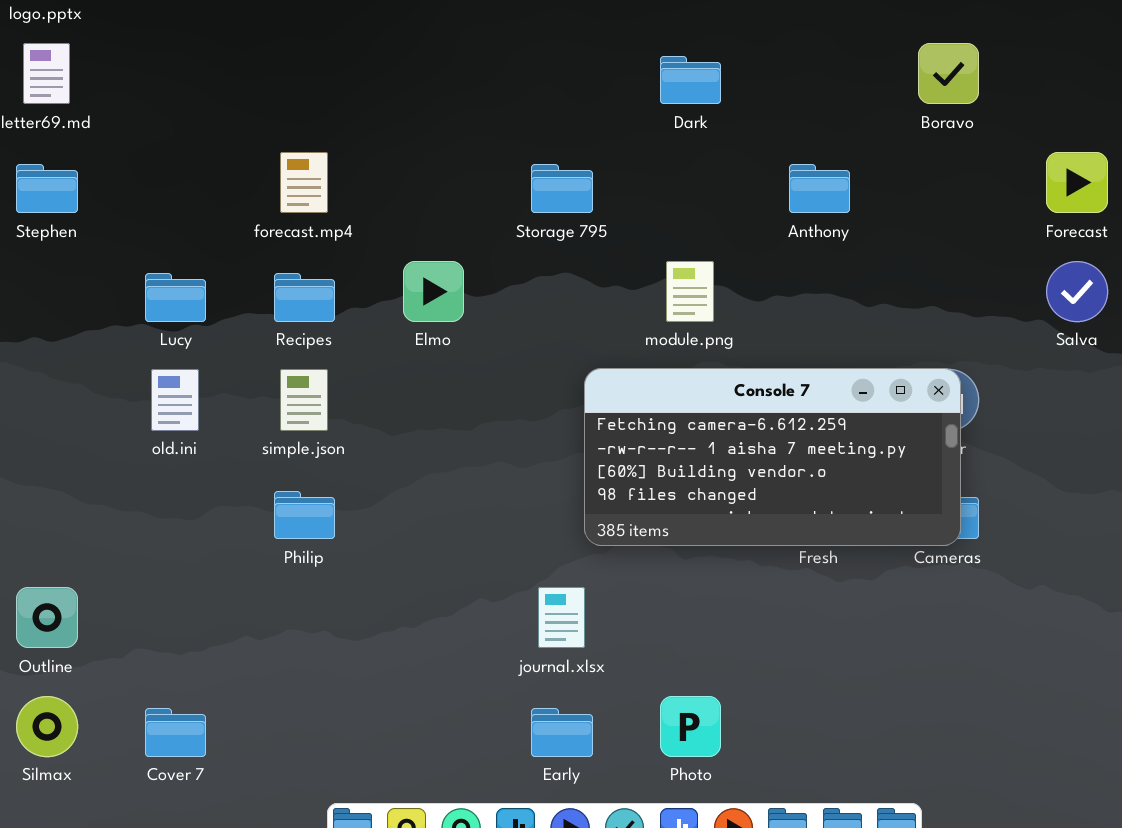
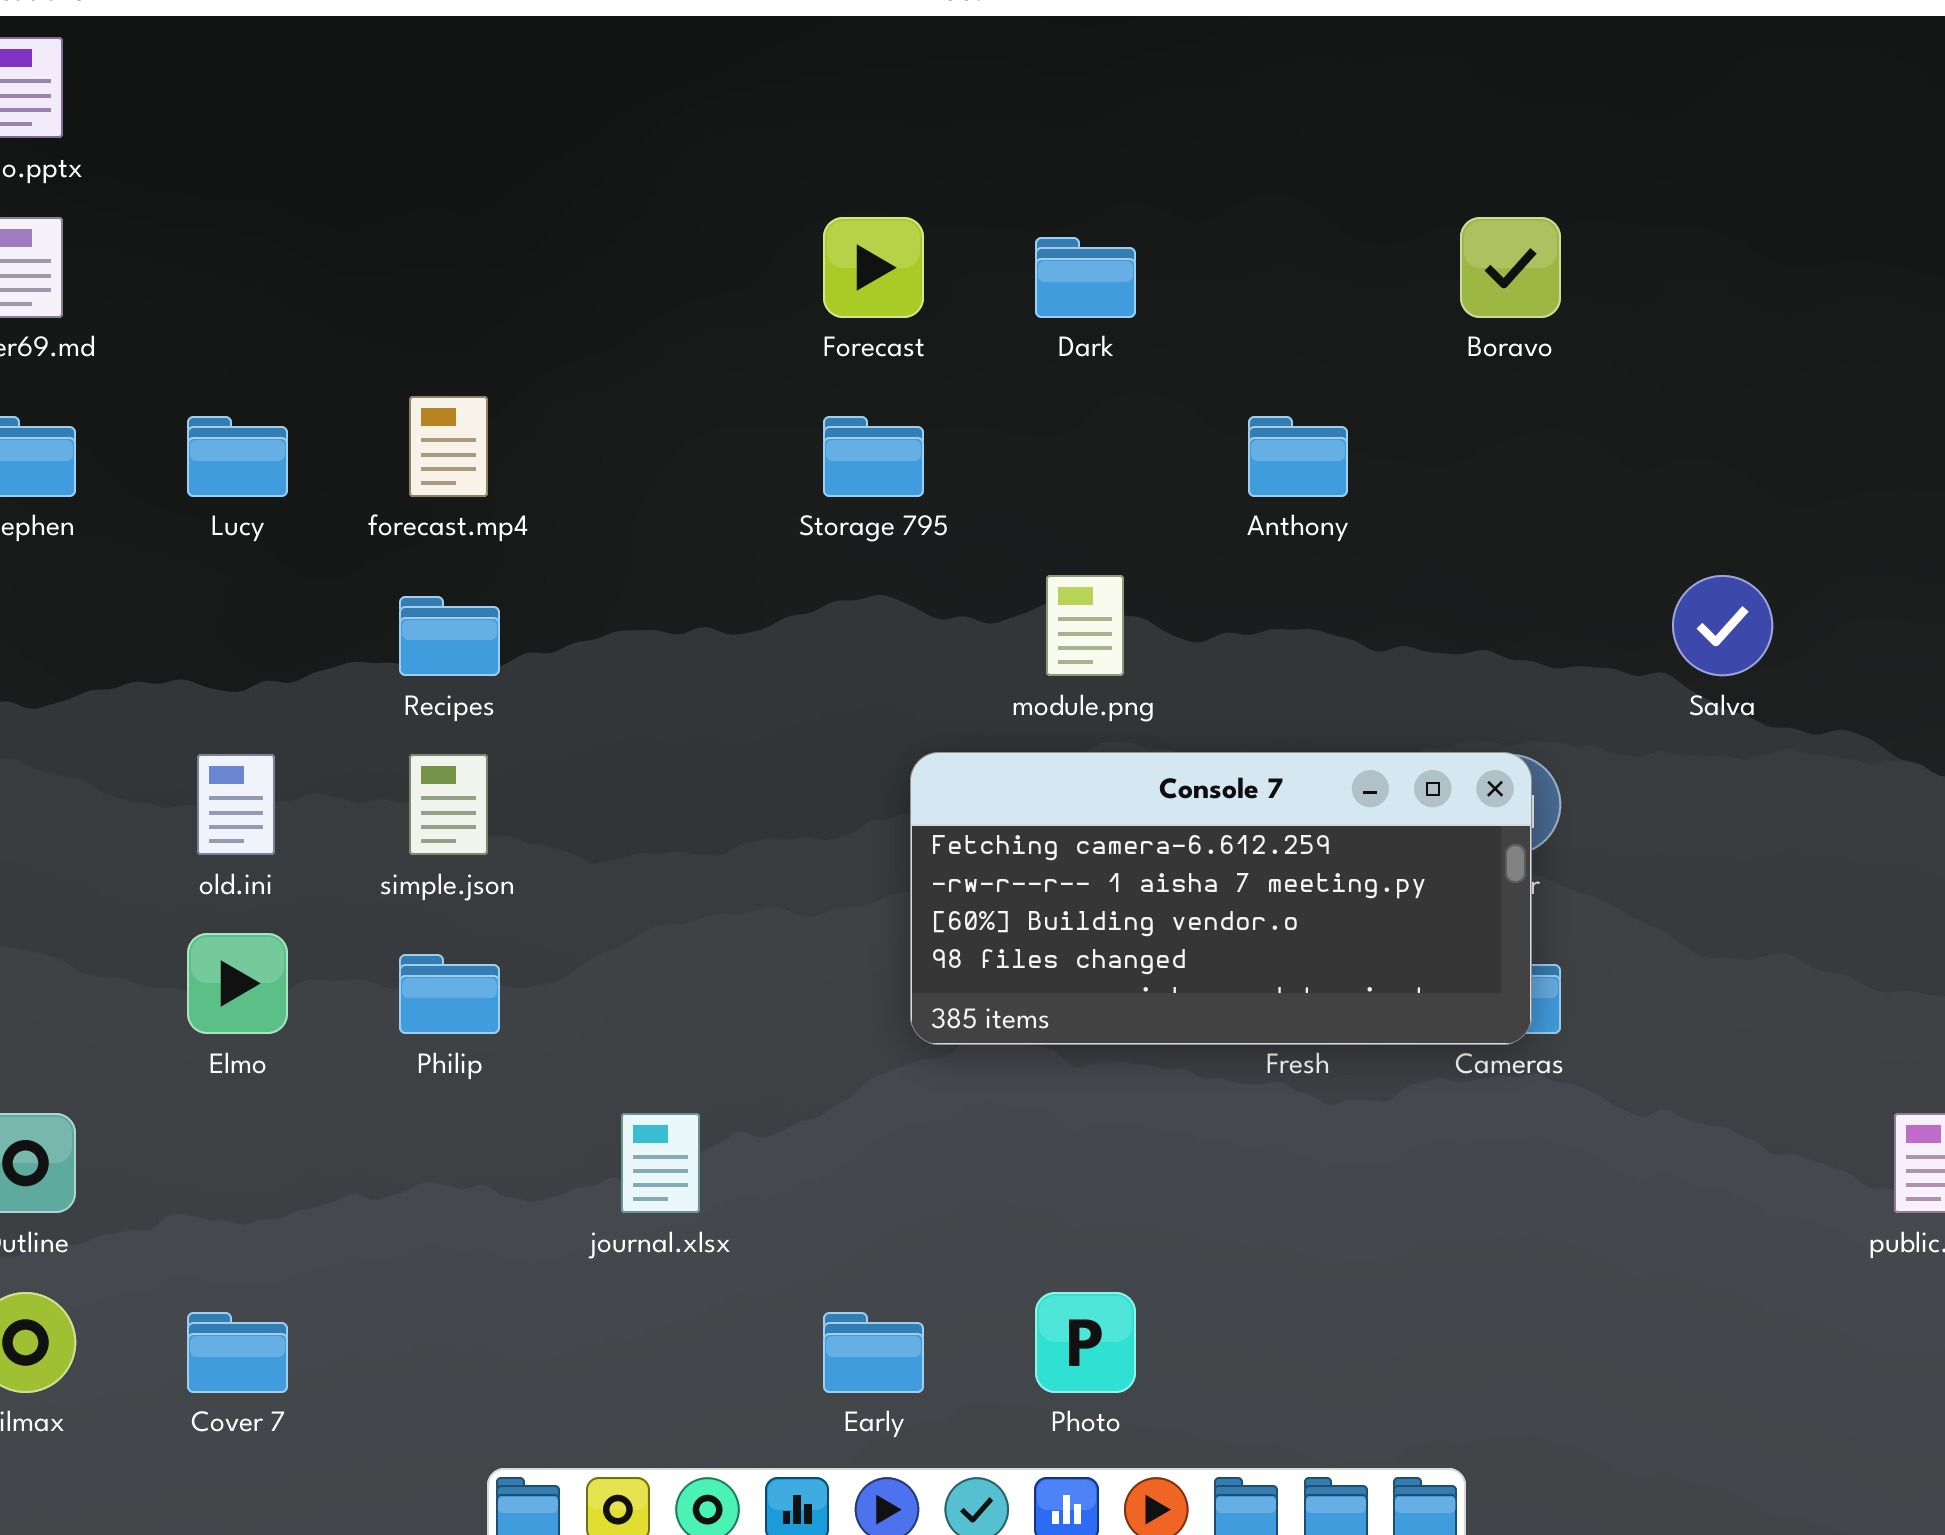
Forecast: [1046,152,1108,213] -> [823,217,924,318], moved
Elmo: [403,261,464,322] -> [187,933,288,1034], moved
Lucy: [145,273,206,322] -> [187,416,288,497], moved
journal.xlsx: [538,587,585,648] -> [621,1113,700,1213], moved

